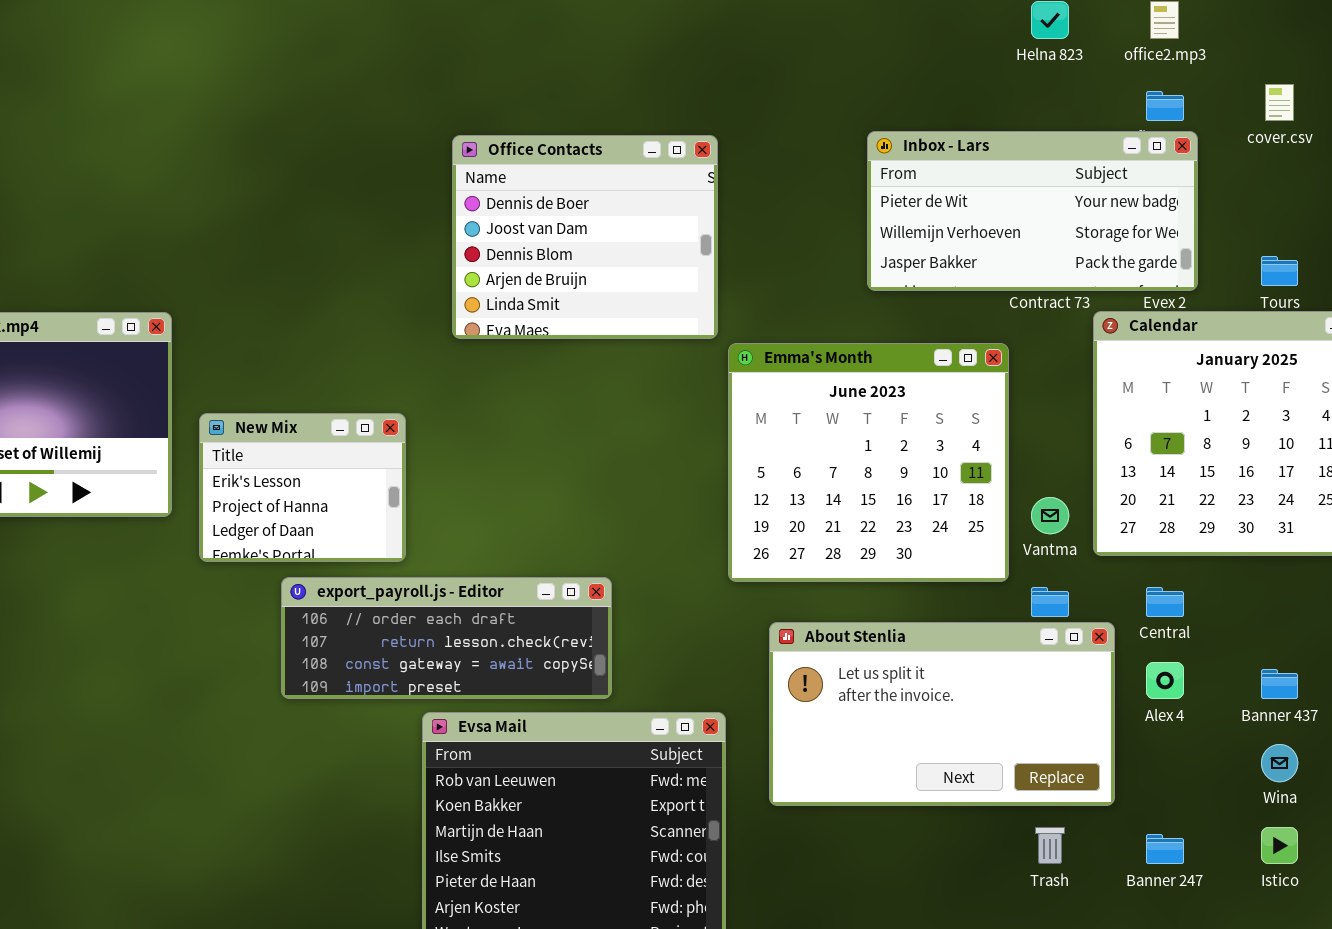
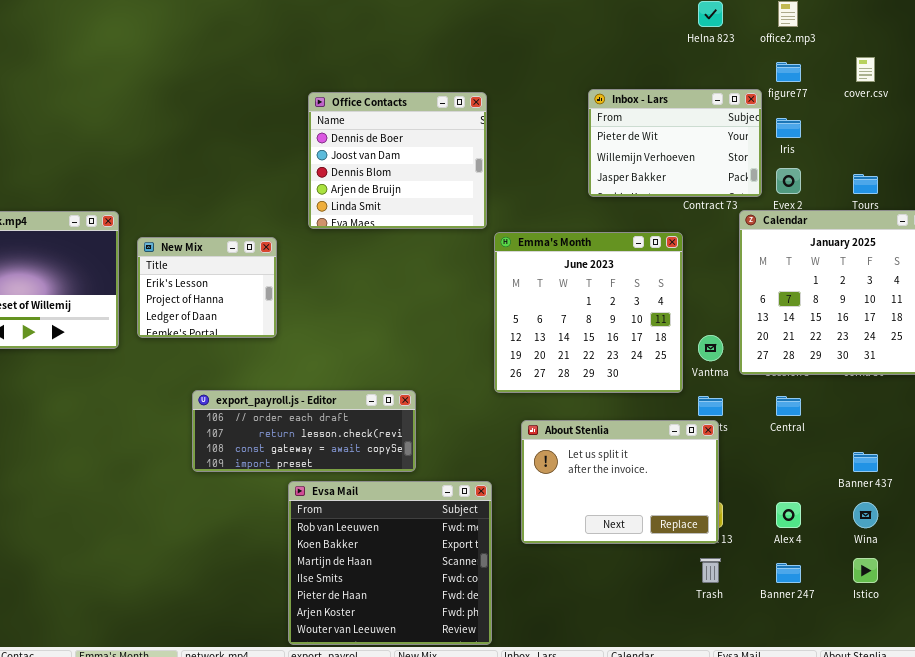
Inbox - Lars: [867,131,1198,291] -> [588,89,762,197], resized
New Mix: [199,413,406,562] -> [137,237,277,338], moved
About Stenlia: [769,622,1115,806] -> [521,420,719,544], resized
Alex 4: [1146,662,1184,699] -> [776,502,801,528], moved

